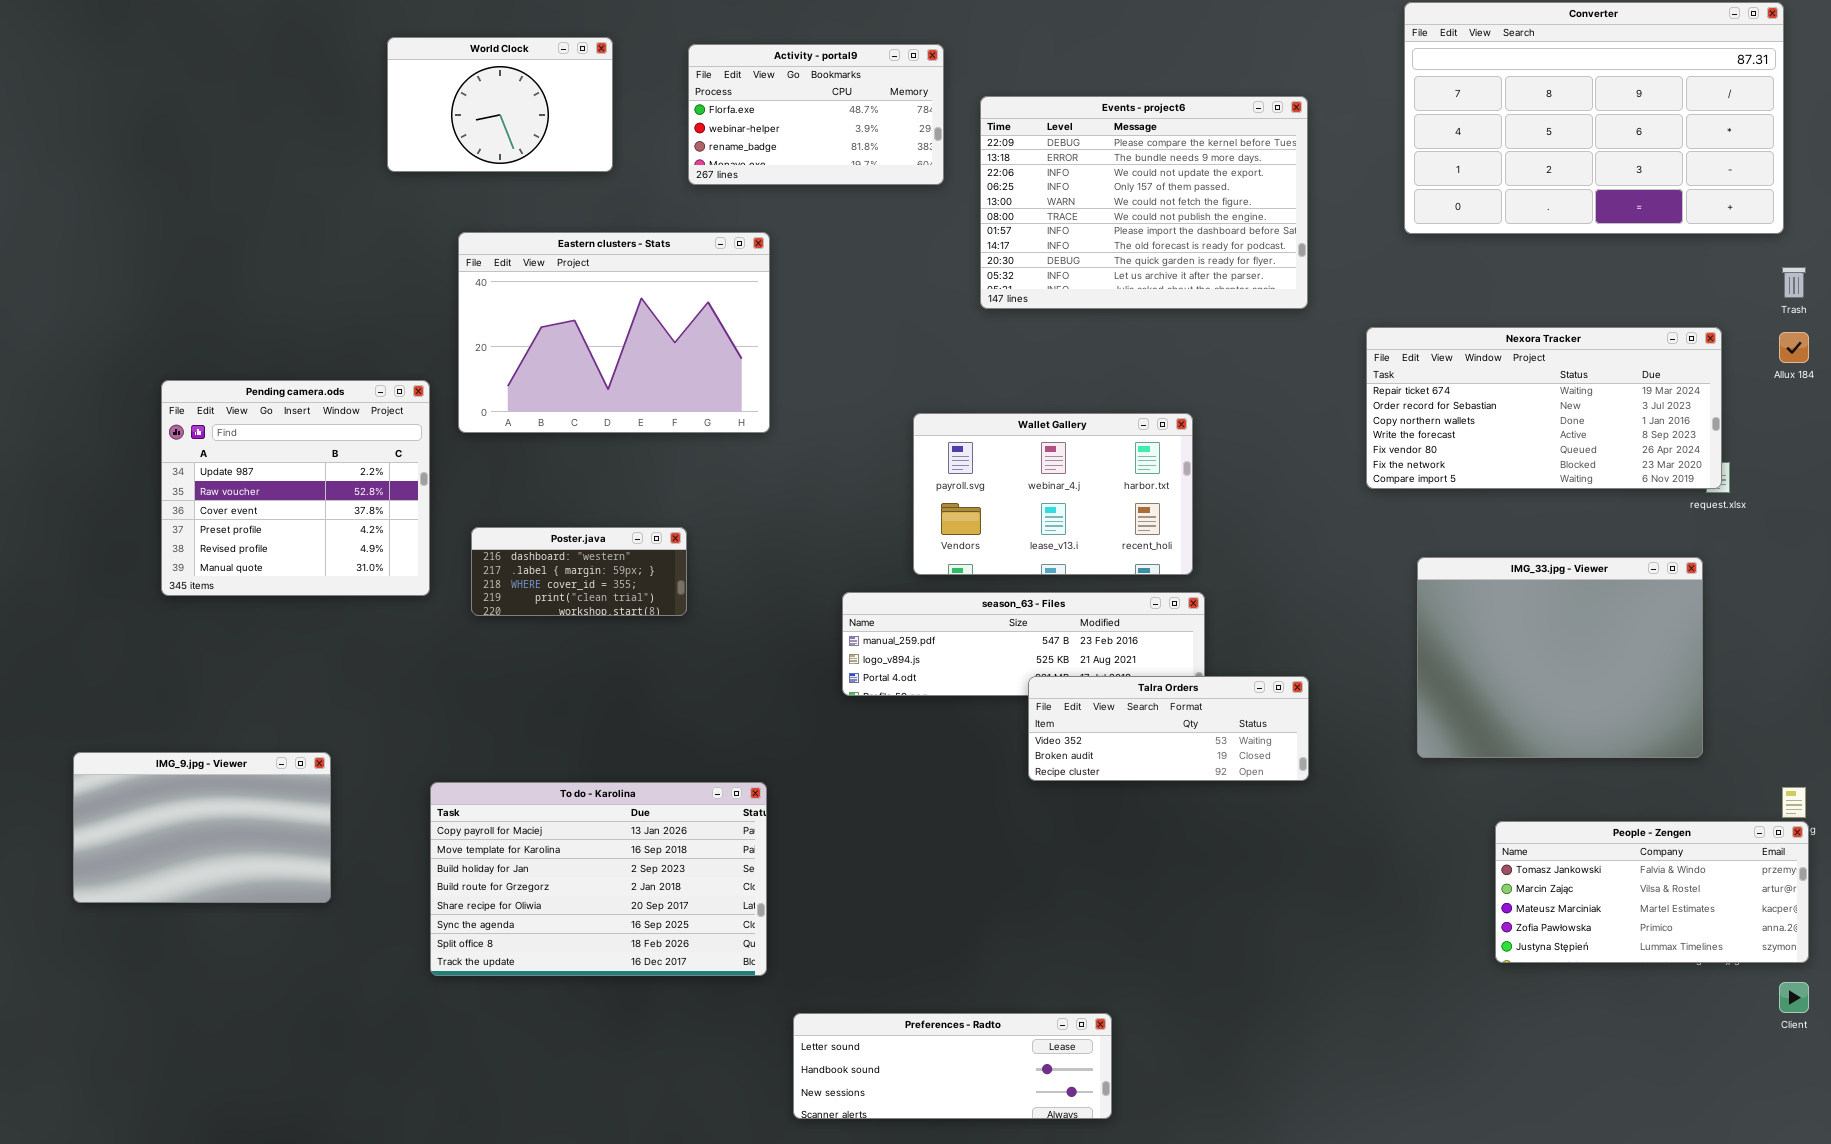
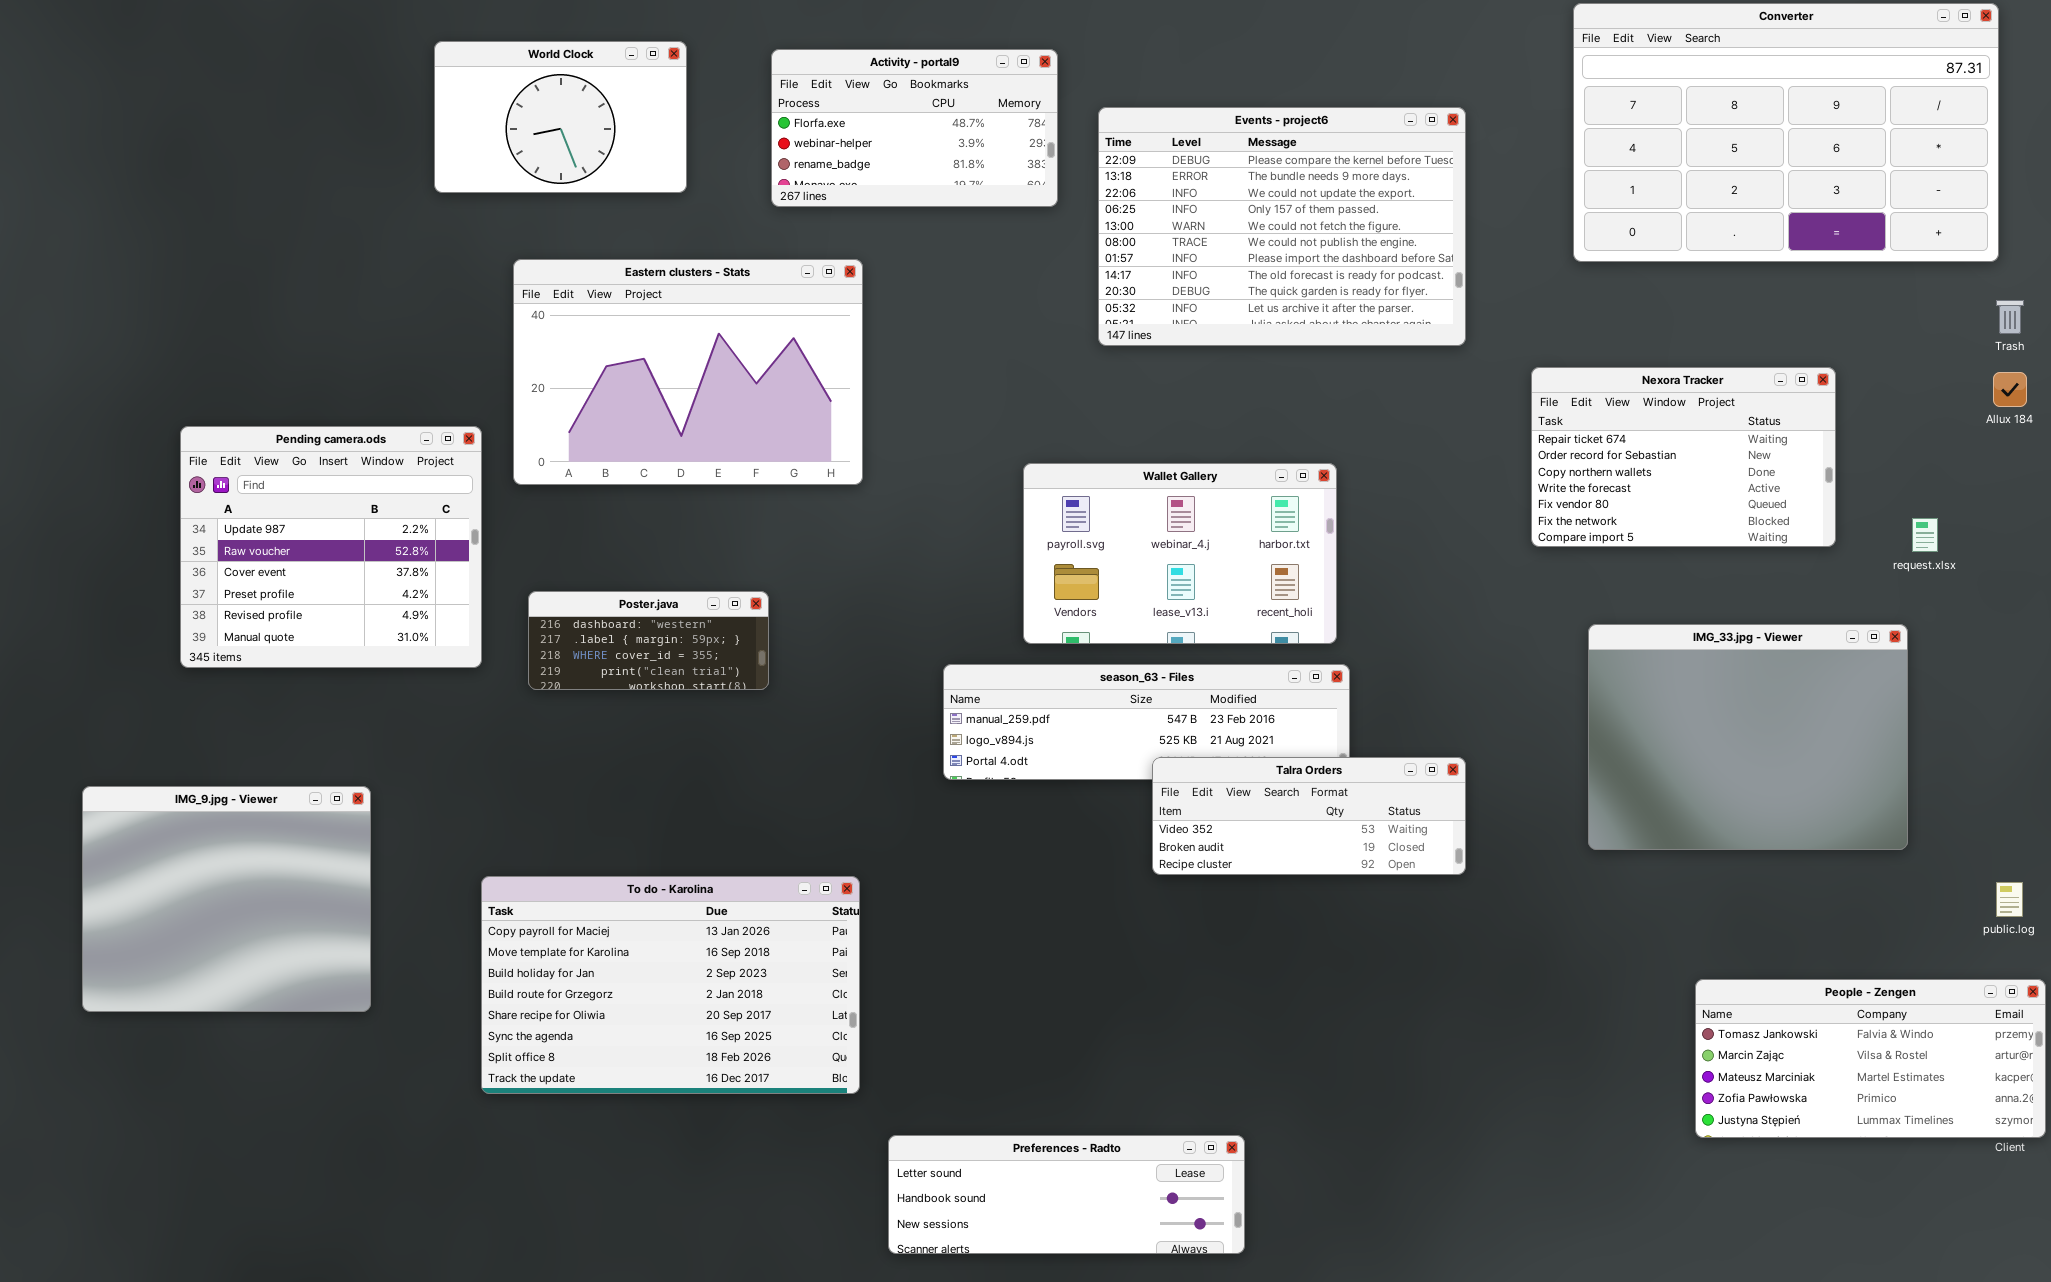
Nexora Tracker: [1366,327,1722,489] -> [1531,367,1836,547], resized
IMG_9.jpg - Viewer: [73,752,331,903] -> [82,786,371,1012], resized
People - Zengen: [1495,821,1809,963] -> [1695,979,2046,1138], moved

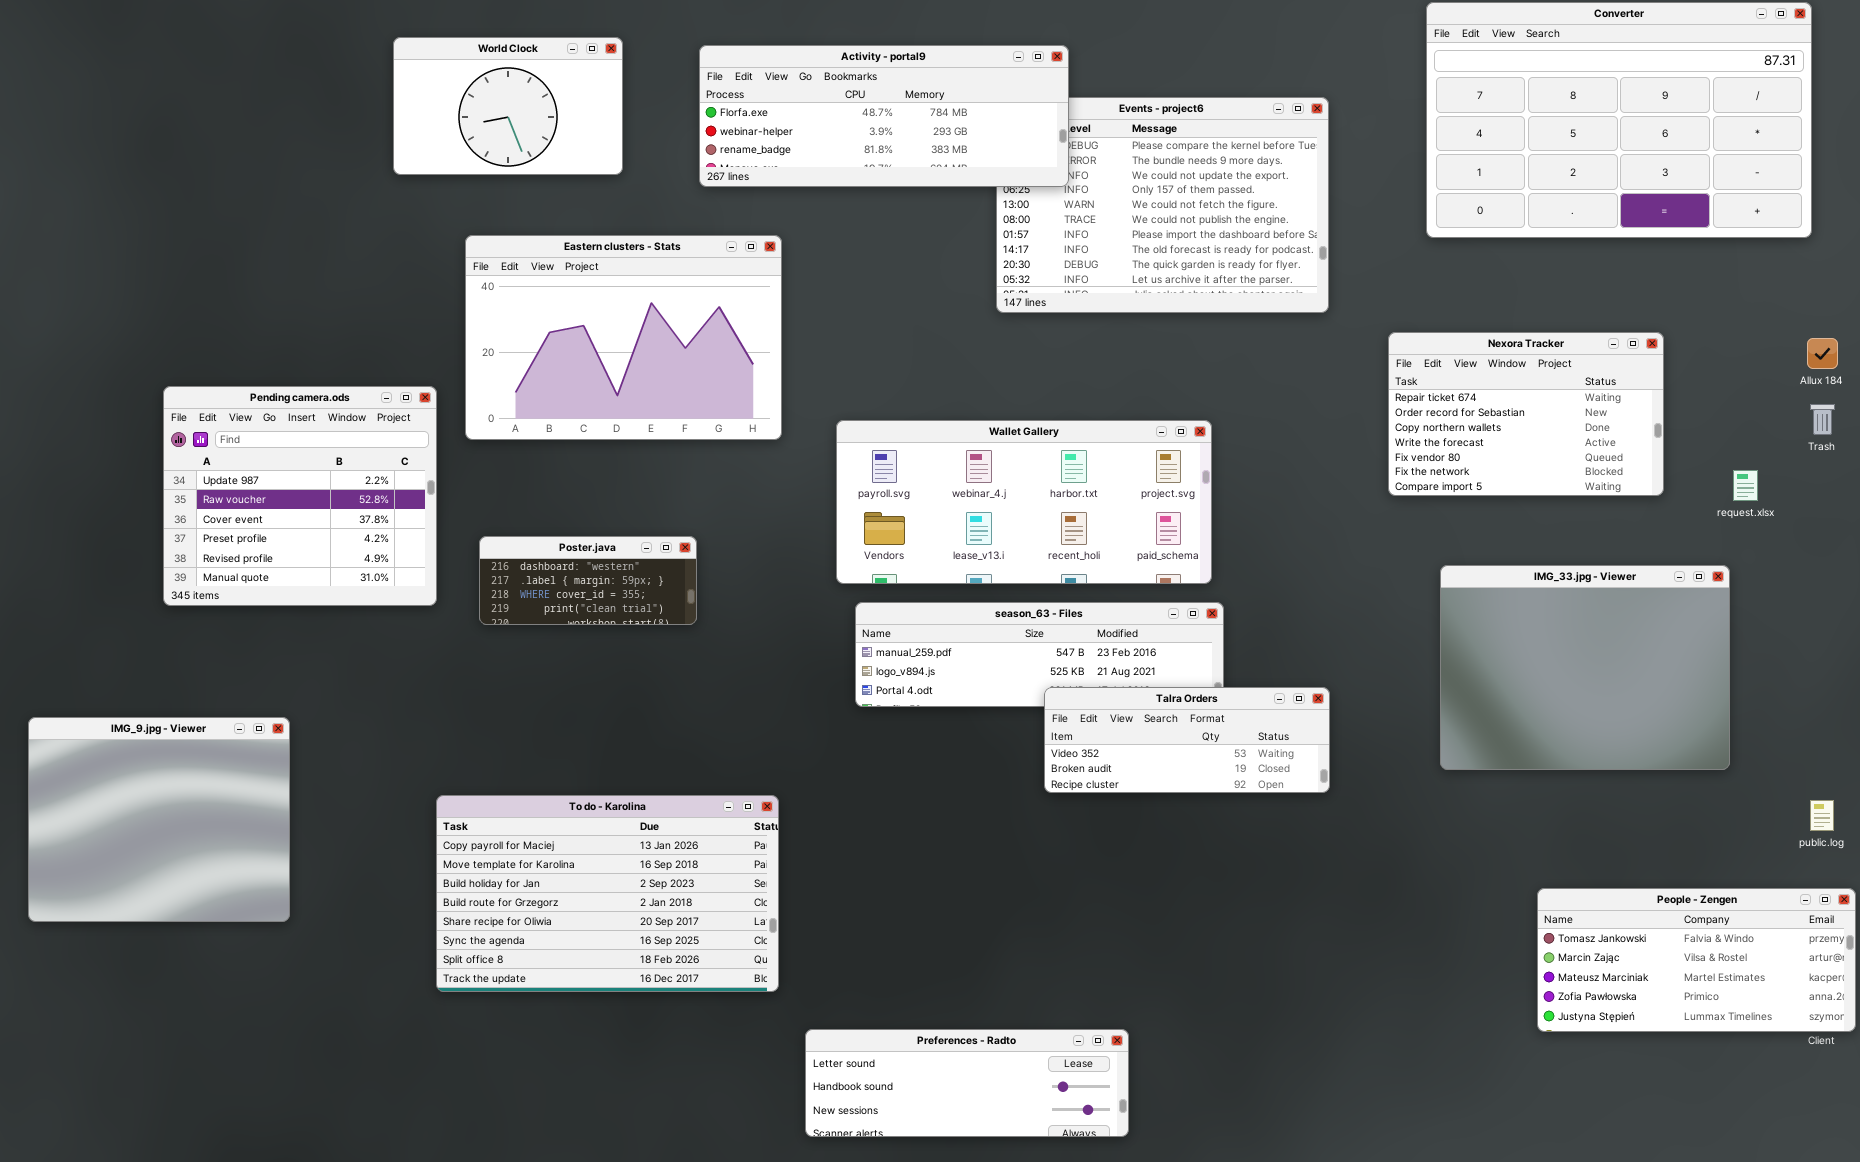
Activity - portal9: [771,49,1058,207] -> [699,45,1069,187], resized
Trash: [1996,300,2024,334] -> [1810,404,1835,435], moved
Wallet Gallery: [1023,463,1337,644] -> [836,420,1212,584], resized
IMG_9.jpg - Viewer: [82,786,371,1012] -> [28,717,290,922], moved

